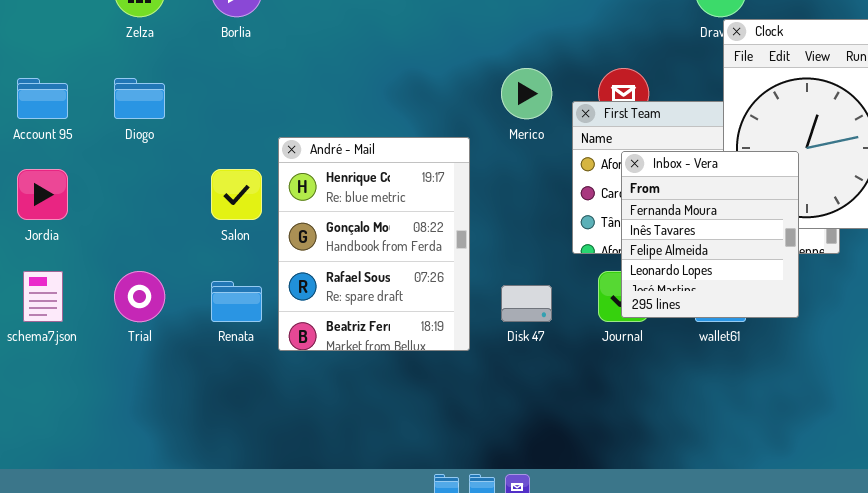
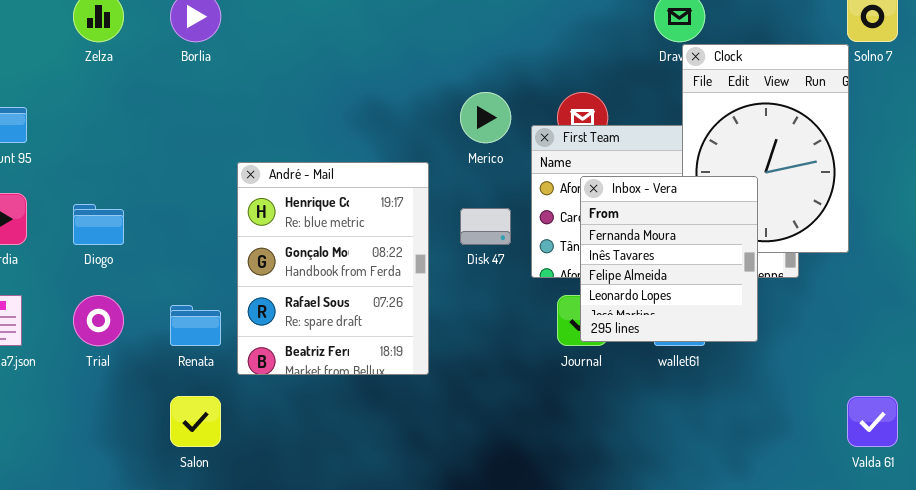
Diogo: [114,78,165,119] -> [73,204,124,245], moved
Salon: [211,169,262,220] -> [170,396,221,447], moved
Disk 47: [501,285,552,322] -> [460,208,511,245], moved

